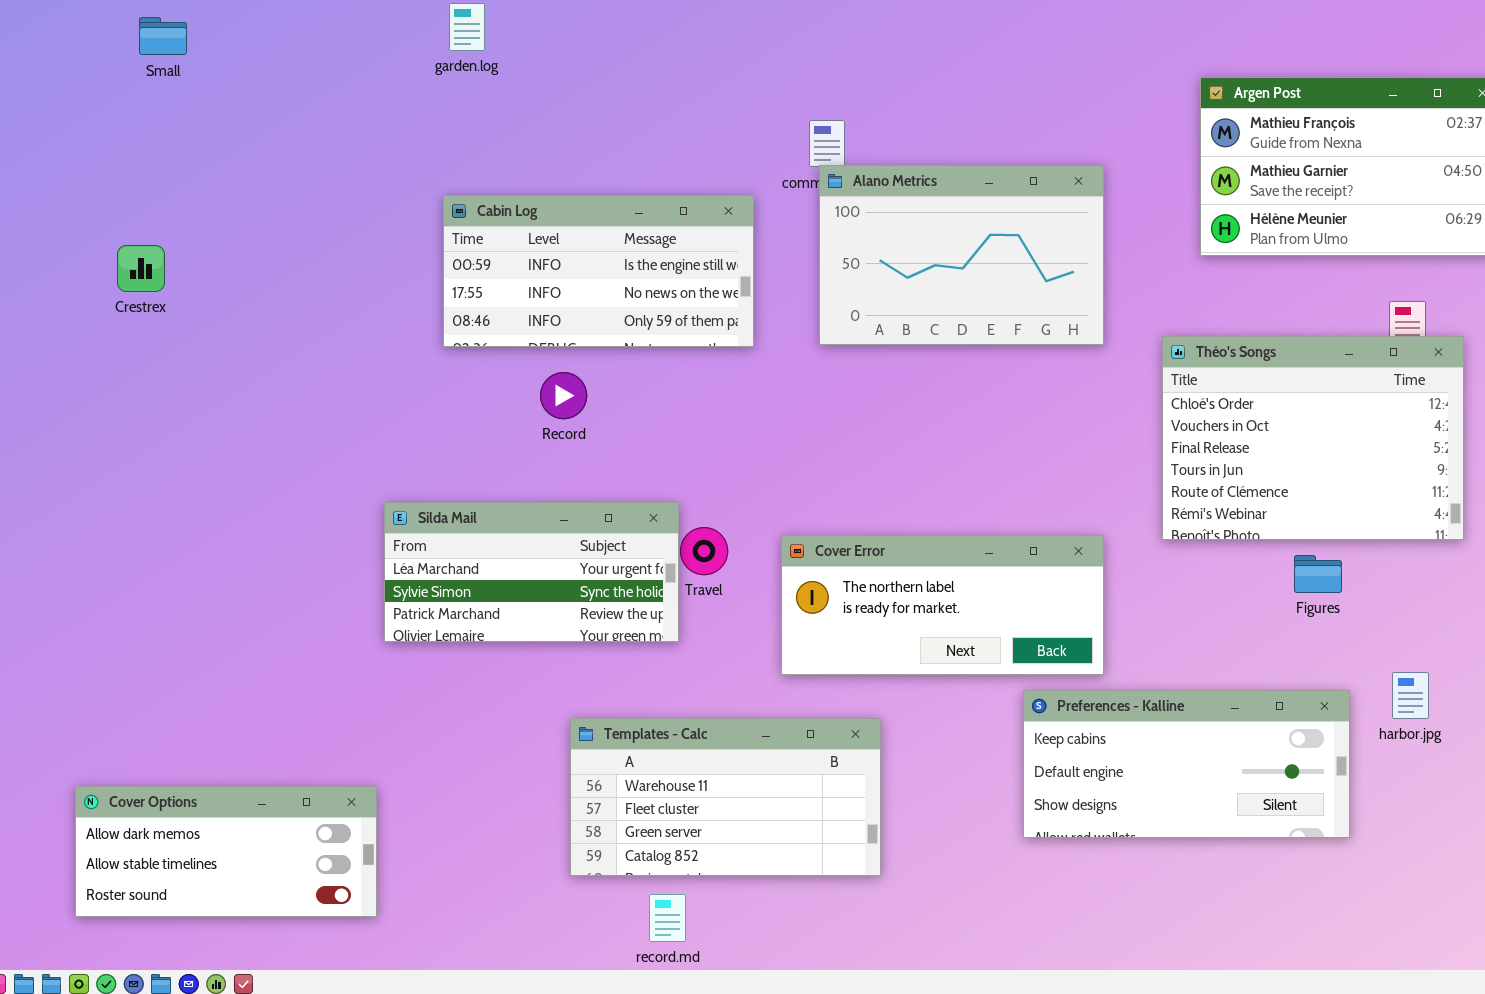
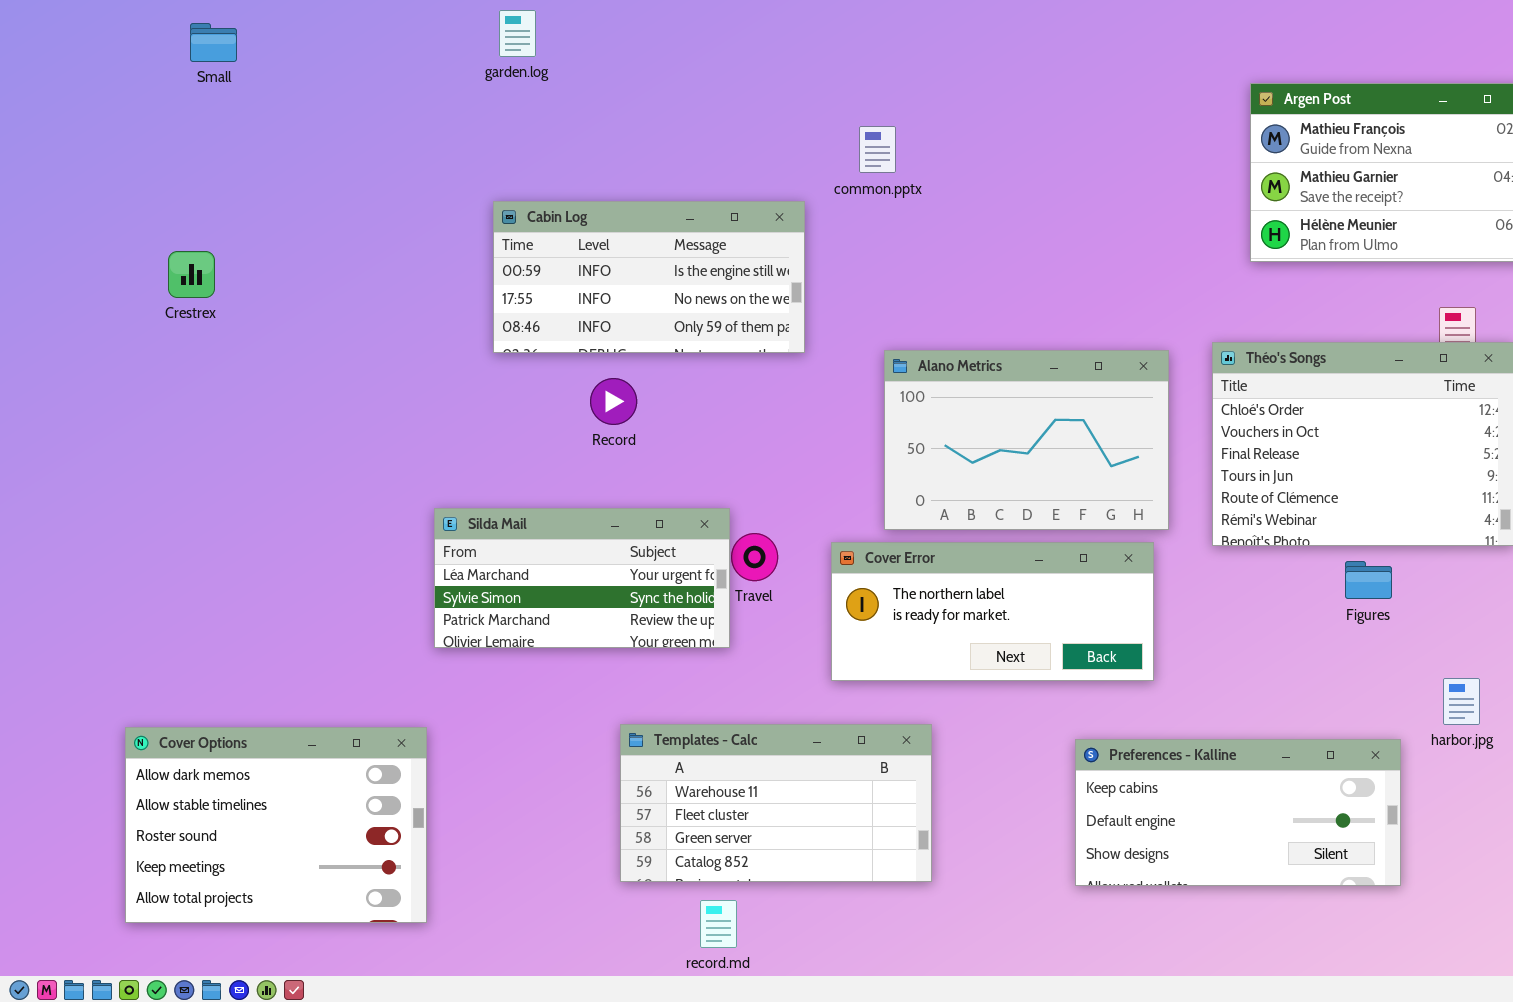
Alano Metrics: [819,165,1104,345] -> [884,350,1169,530], moved
Preferences - Kalline: [1023,690,1350,838] -> [1075,739,1401,886], moved
Cover Options: [75,786,377,917] -> [125,727,427,923], resized

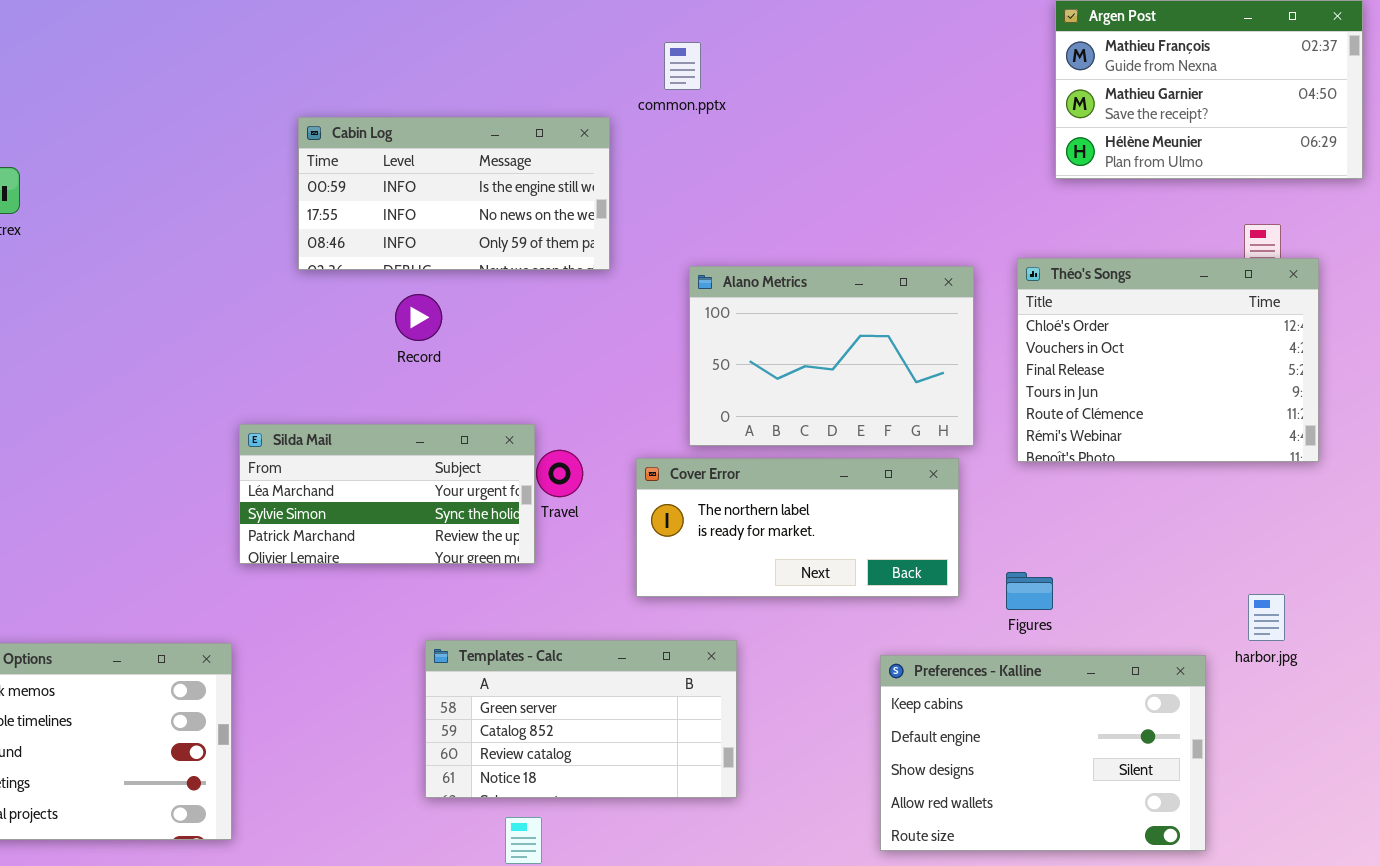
Figures: [1345,561,1392,599] -> [1006,572,1053,610], moved
Templates - Calc: [620,724,932,882] -> [425,640,737,798], scrolled down 2 rows
Preferences - Kalline: [1075,739,1401,886] -> [880,655,1206,851], resized

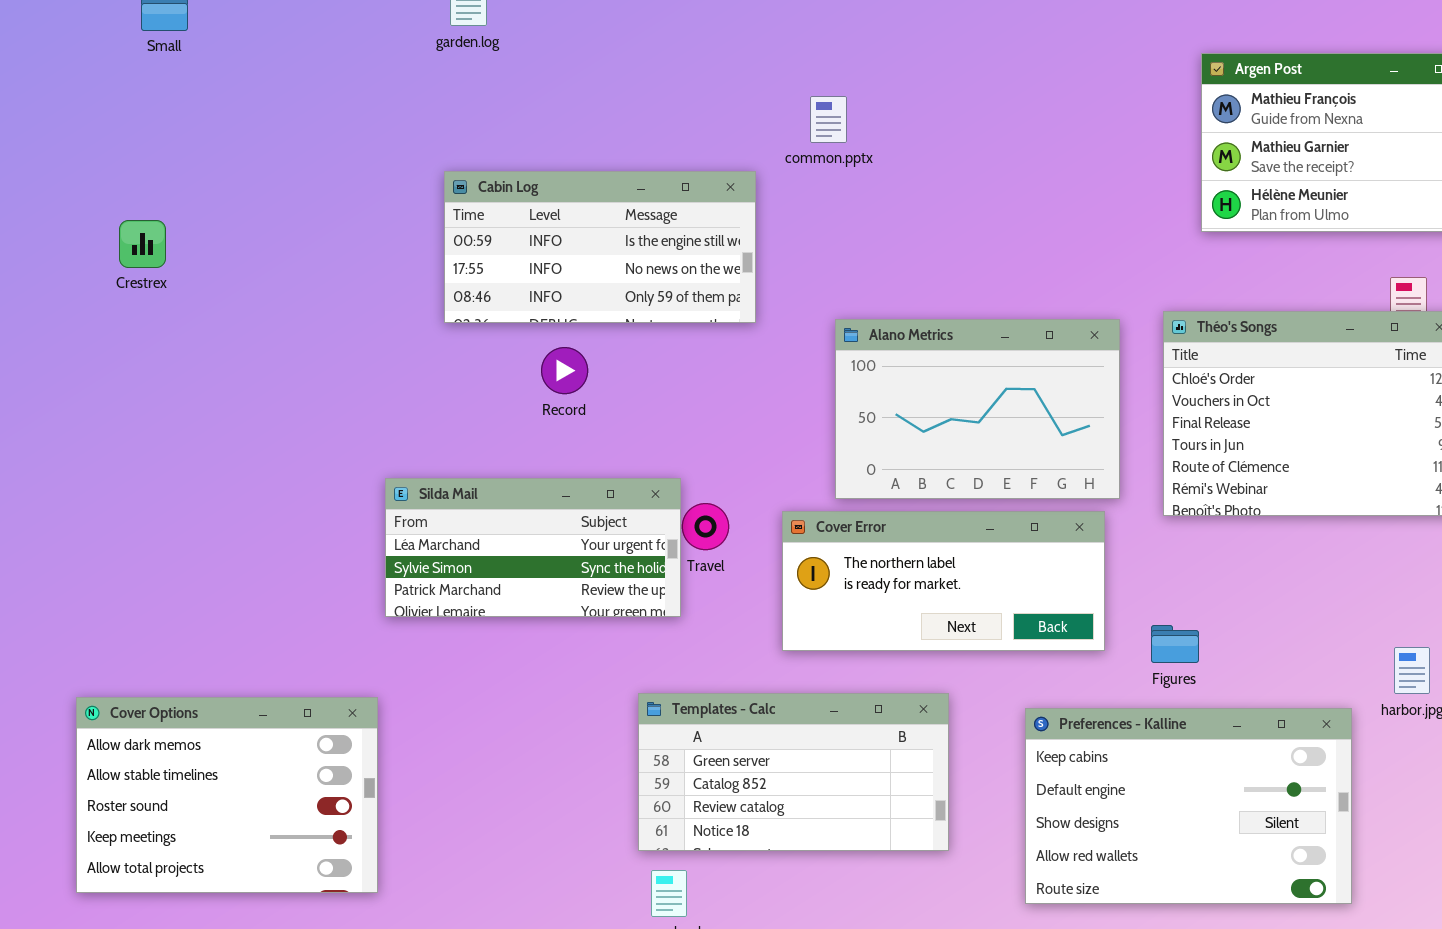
Templates - Calc: [425,640,737,798] -> [638,693,949,851], moved

